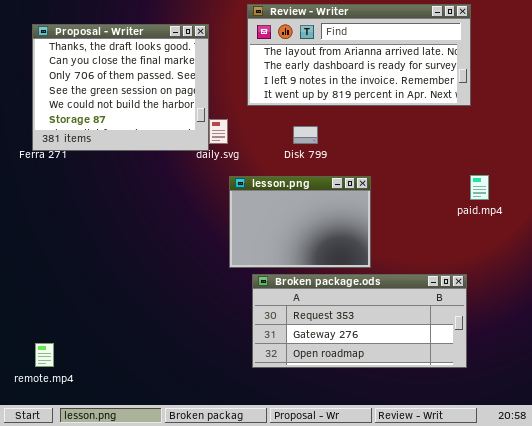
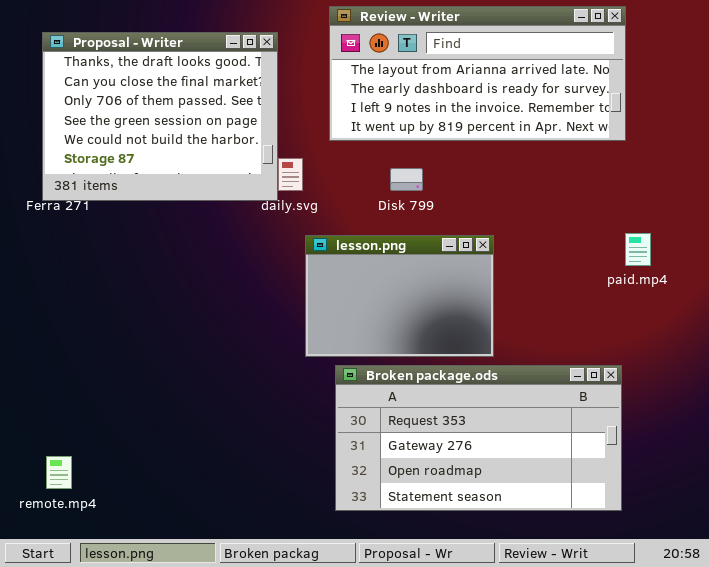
Broken package.ods: [252,274,467,368] -> [335,365,622,511], resized

